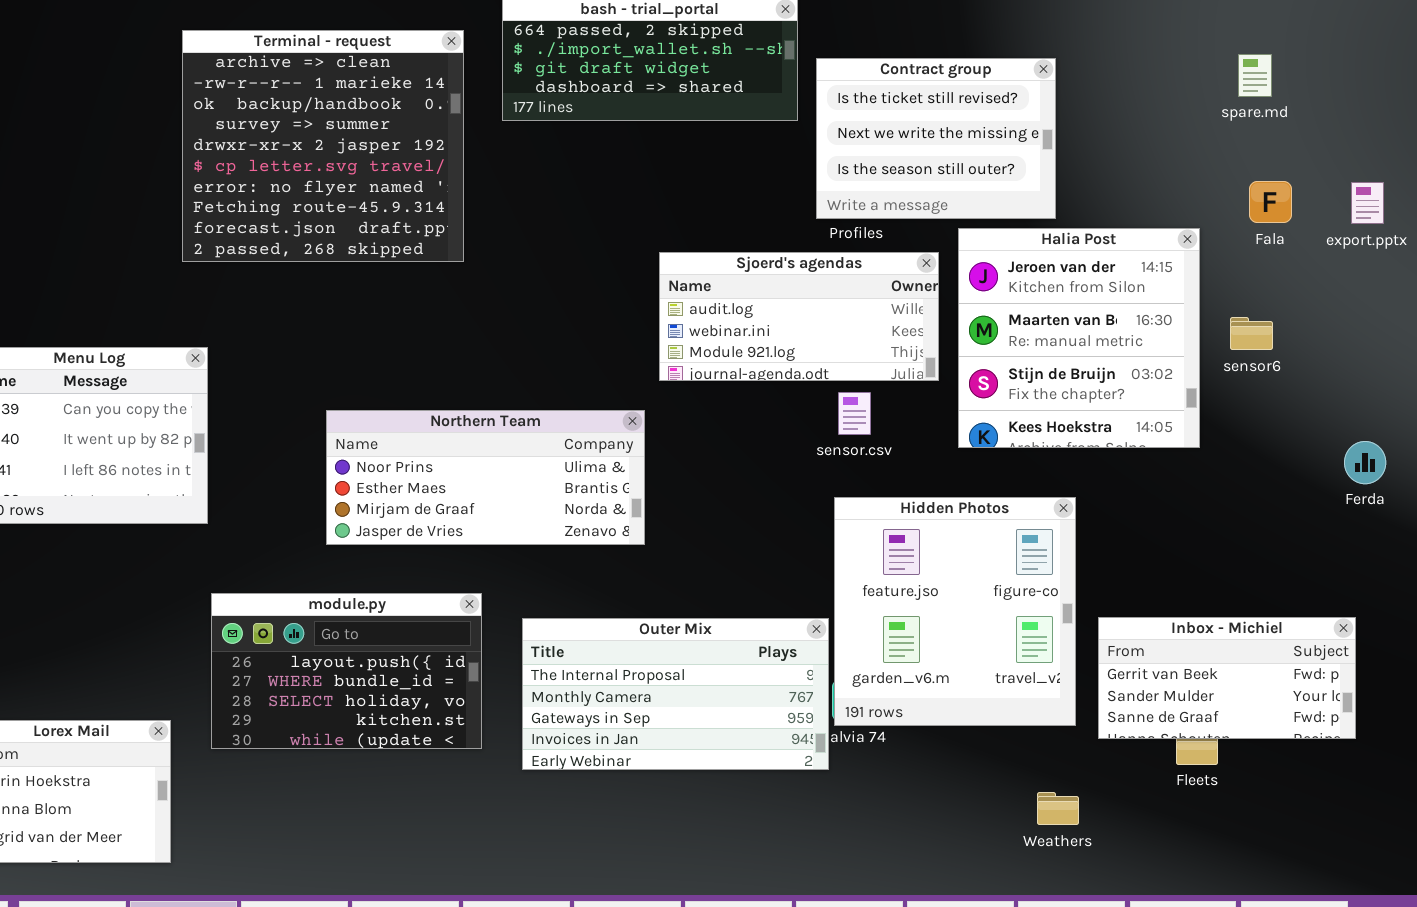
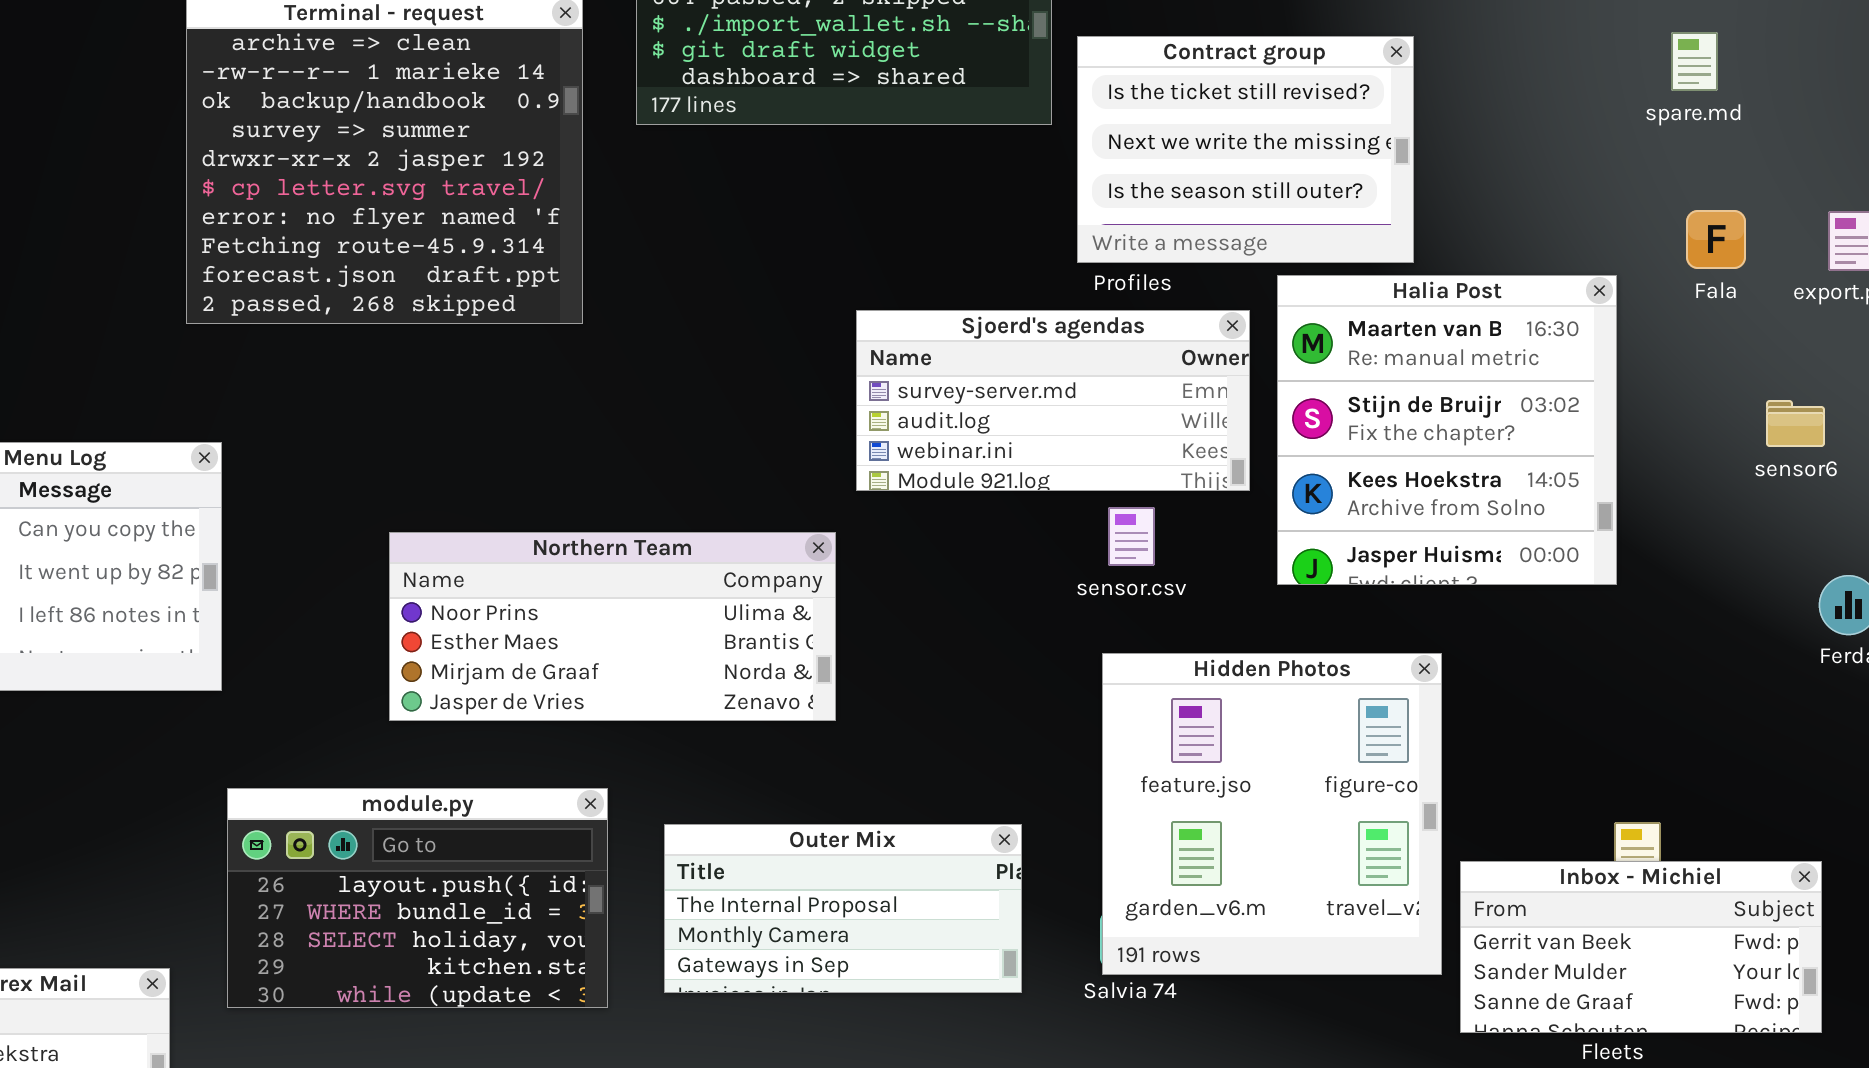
Halia Post: [958,228,1200,448] -> [1277,275,1617,585], scrolled down 1 row
Sjoerd's agendas: [659,252,939,381] -> [856,310,1250,491], scrolled up 1 row
sensor6: [1230,317,1273,350] -> [1766,400,1825,447], moved
Inbox - Michiel: [1098,617,1356,739] -> [1460,861,1822,1033], moved
Outer Mix: [522,618,829,770] -> [664,824,1022,993], resized

